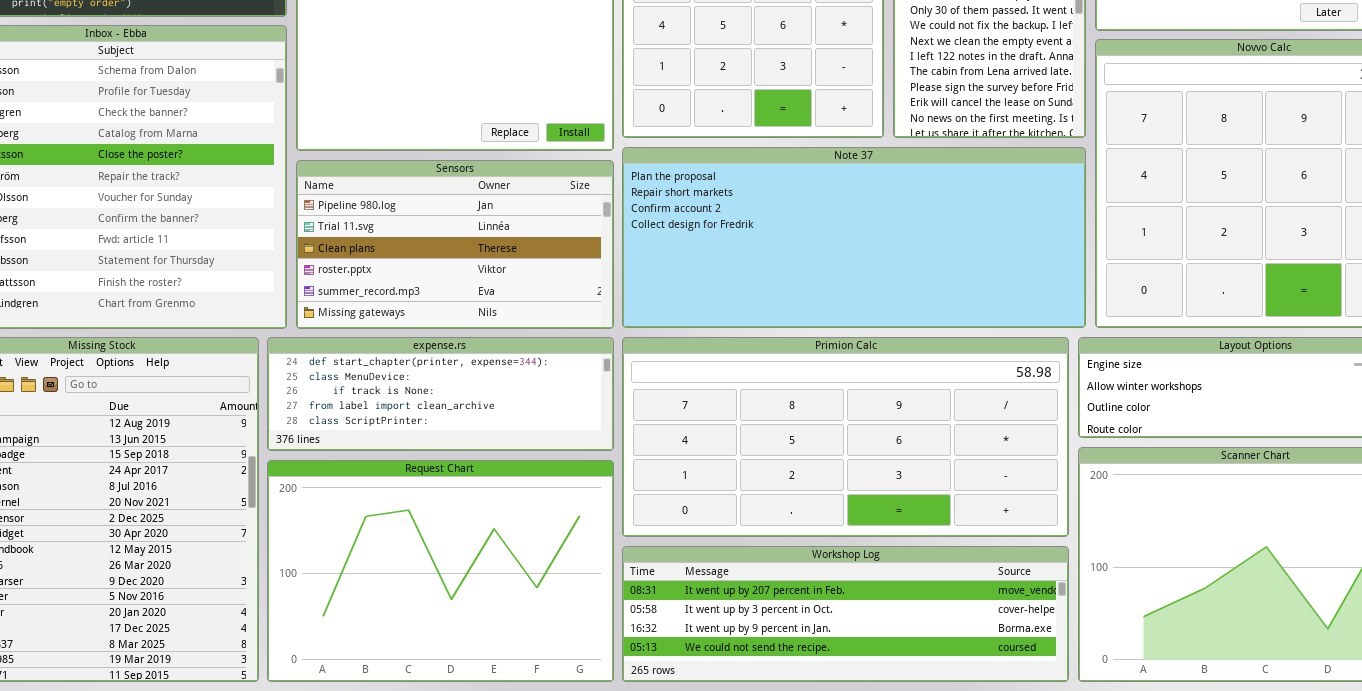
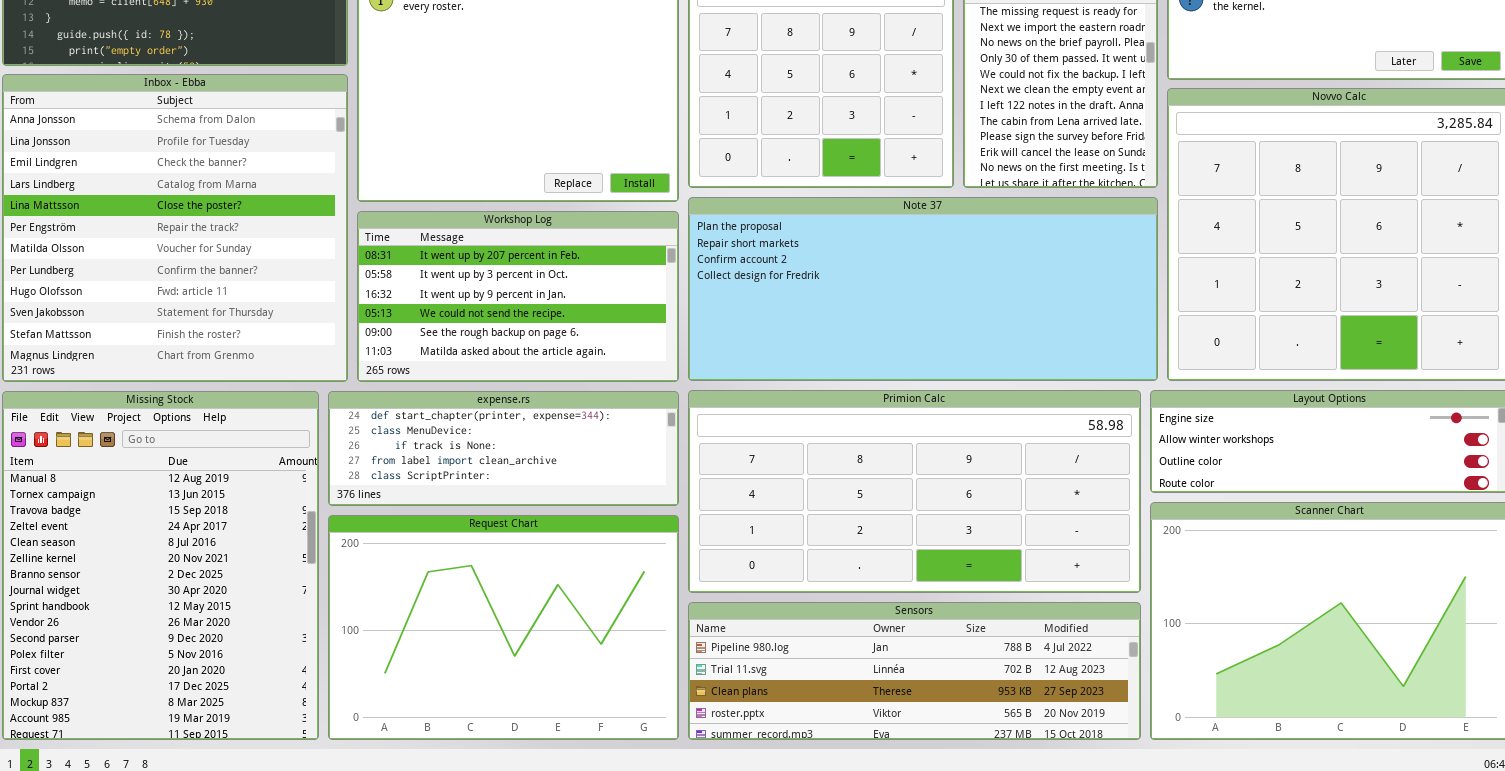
Sensors: [296,160,614,329] -> [688,602,1141,740], moved, resized
Workshop Log: [622,546,1069,682] -> [357,211,679,382], moved, resized

